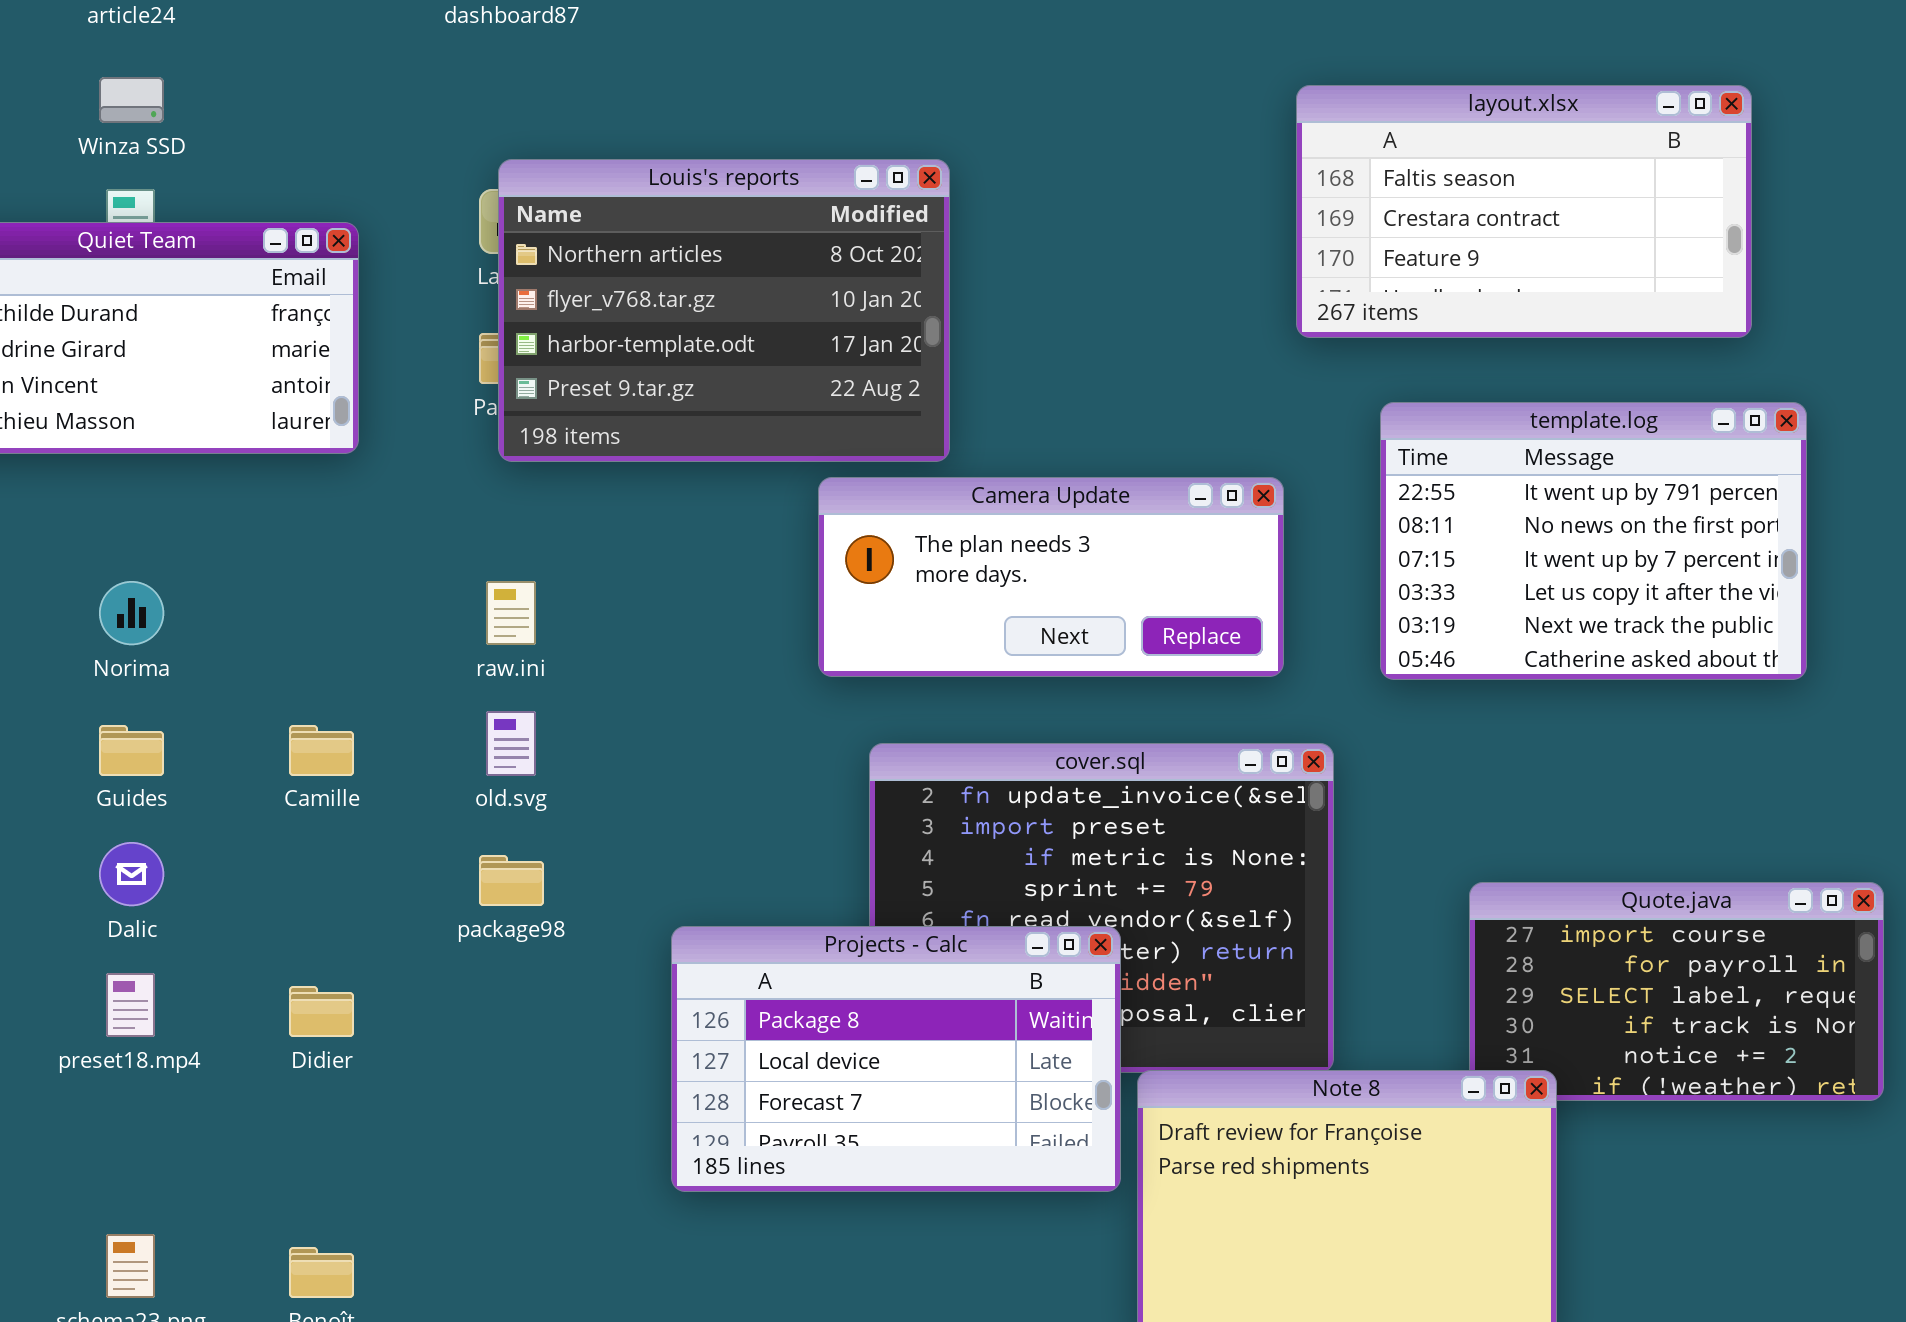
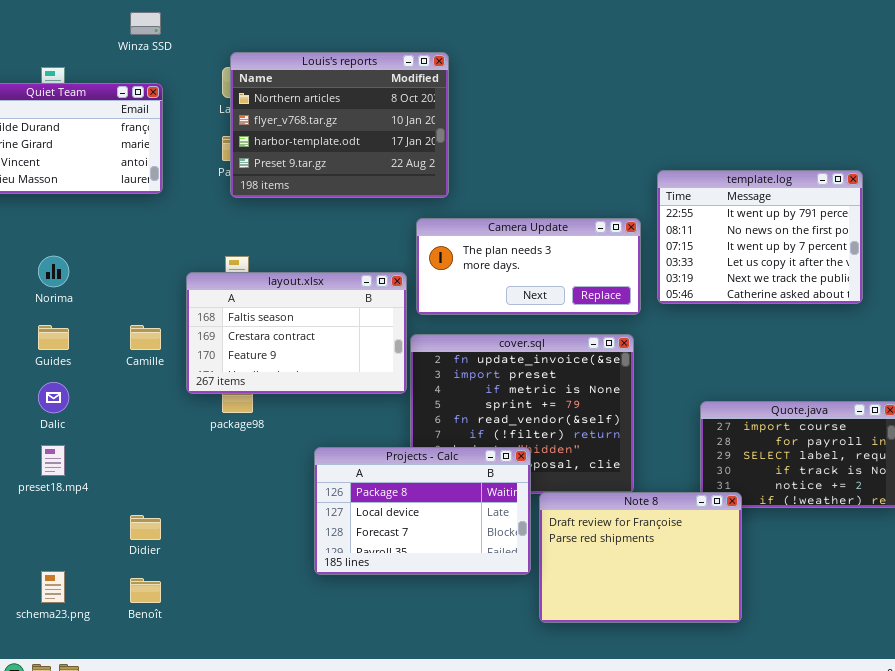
Winza SSD: [99,77,164,123] -> [130,12,161,35], moved
layout.xlsx: [1296,85,1752,338] -> [186,272,407,394], moved
Camera Update: [818,477,1284,677] -> [416,218,641,315], moved
Projects - Calc: [671,926,1121,1192] -> [314,447,531,575], moved
Didier: [289,986,354,1037] -> [130,515,161,540], moved

